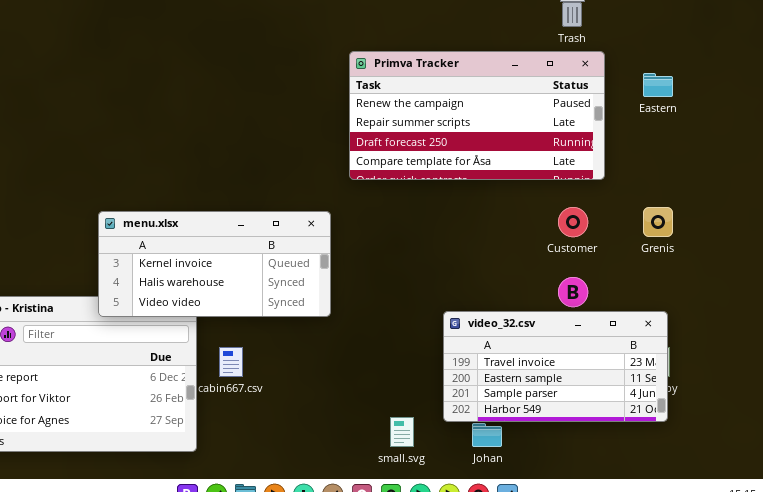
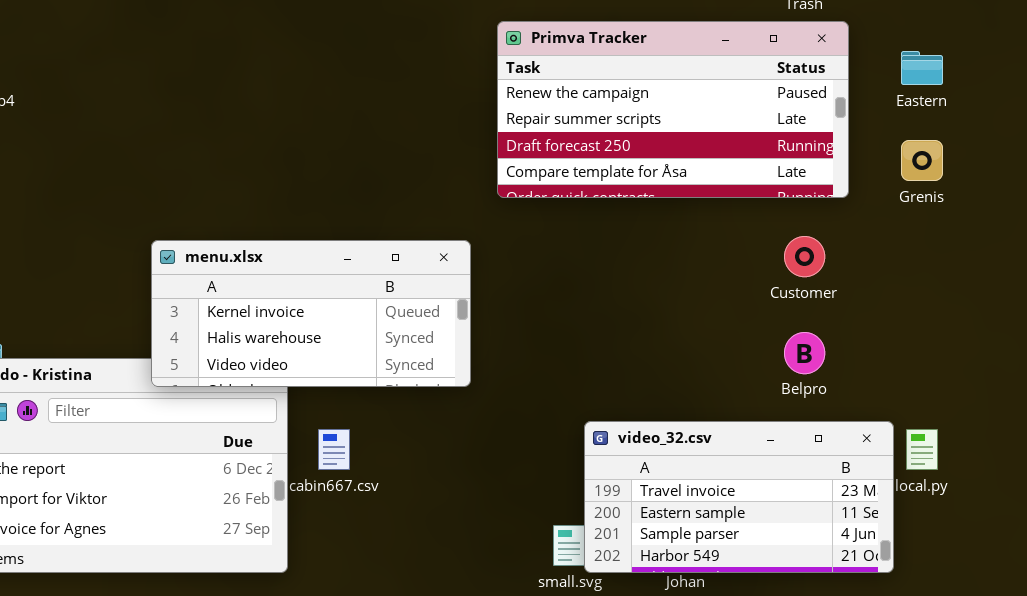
Grenis: [643,207,673,237] -> [901,140,943,181], moved
video_32.csv: [443,311,668,422] -> [584,421,894,573], moved

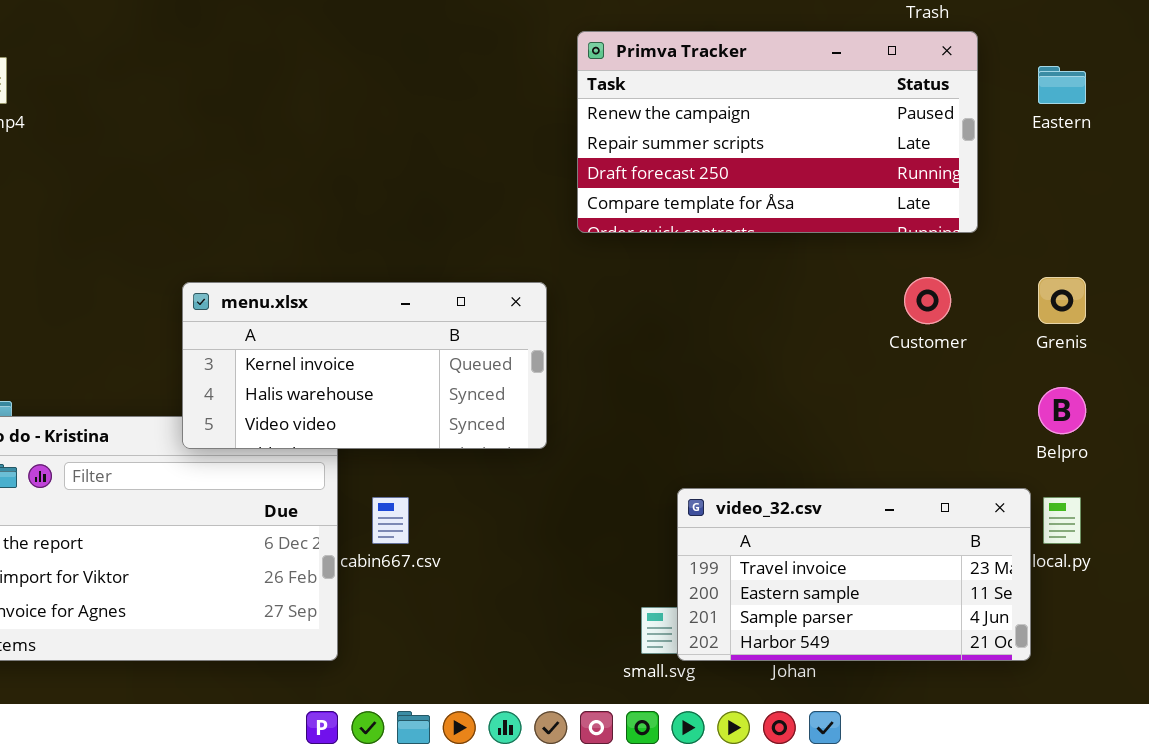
Grenis: [901,140,943,181] -> [1038,277,1086,324], moved
Belpro: [784,332,825,374] -> [1038,387,1086,434], moved

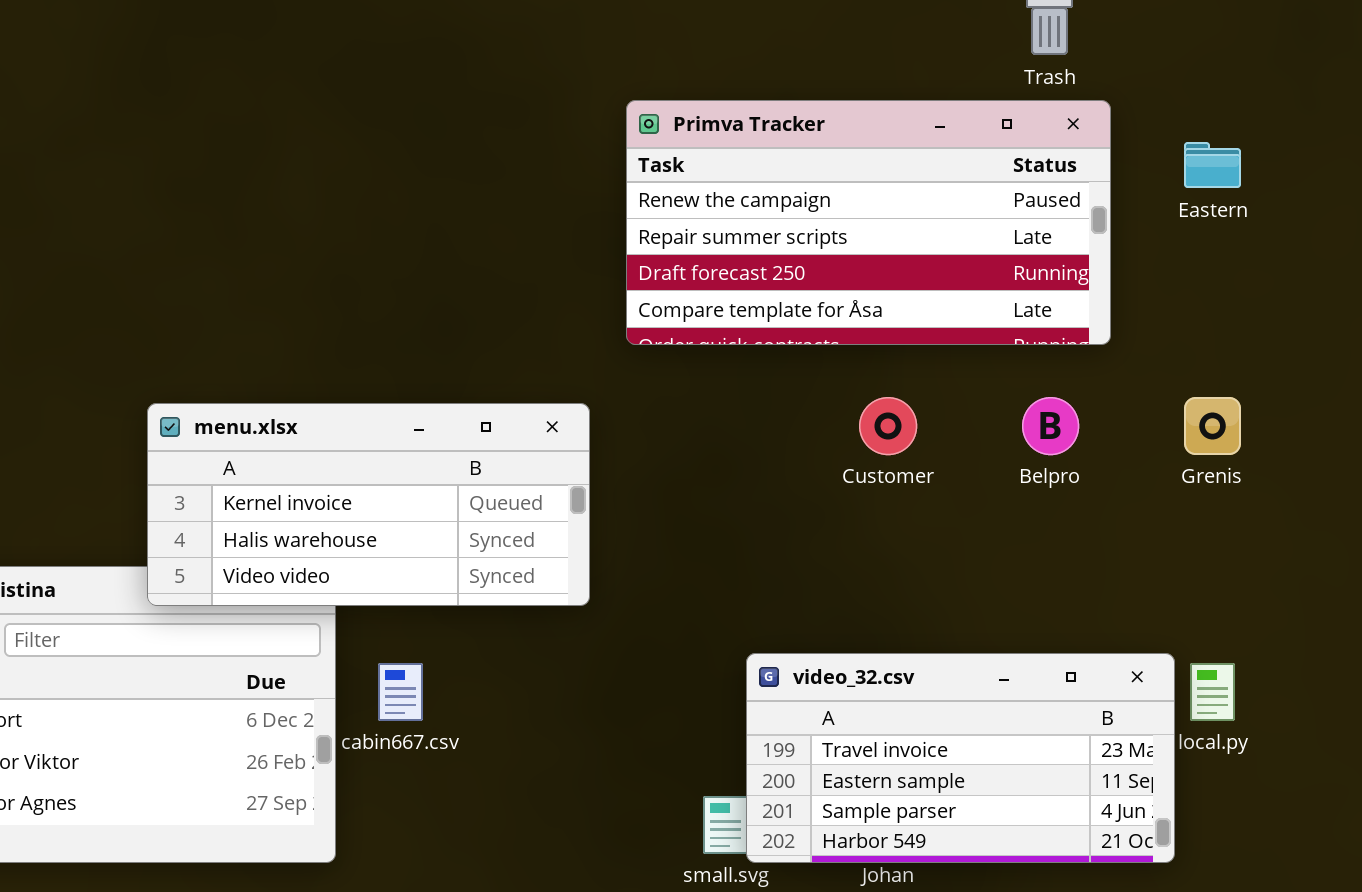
Customer: [904,277,951,324] -> [859,397,917,455], moved
Belpro: [1038,387,1086,434] -> [1022,397,1079,455], moved

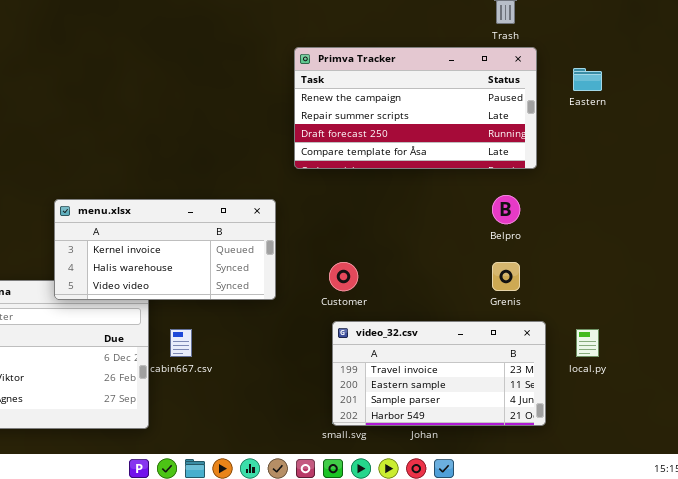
Customer: [859,397,917,455] -> [329,262,358,291], moved
Grenis: [1184,397,1241,455] -> [492,262,520,291], moved
video_32.csv: [746,653,1175,863] -> [332,321,546,426], moved

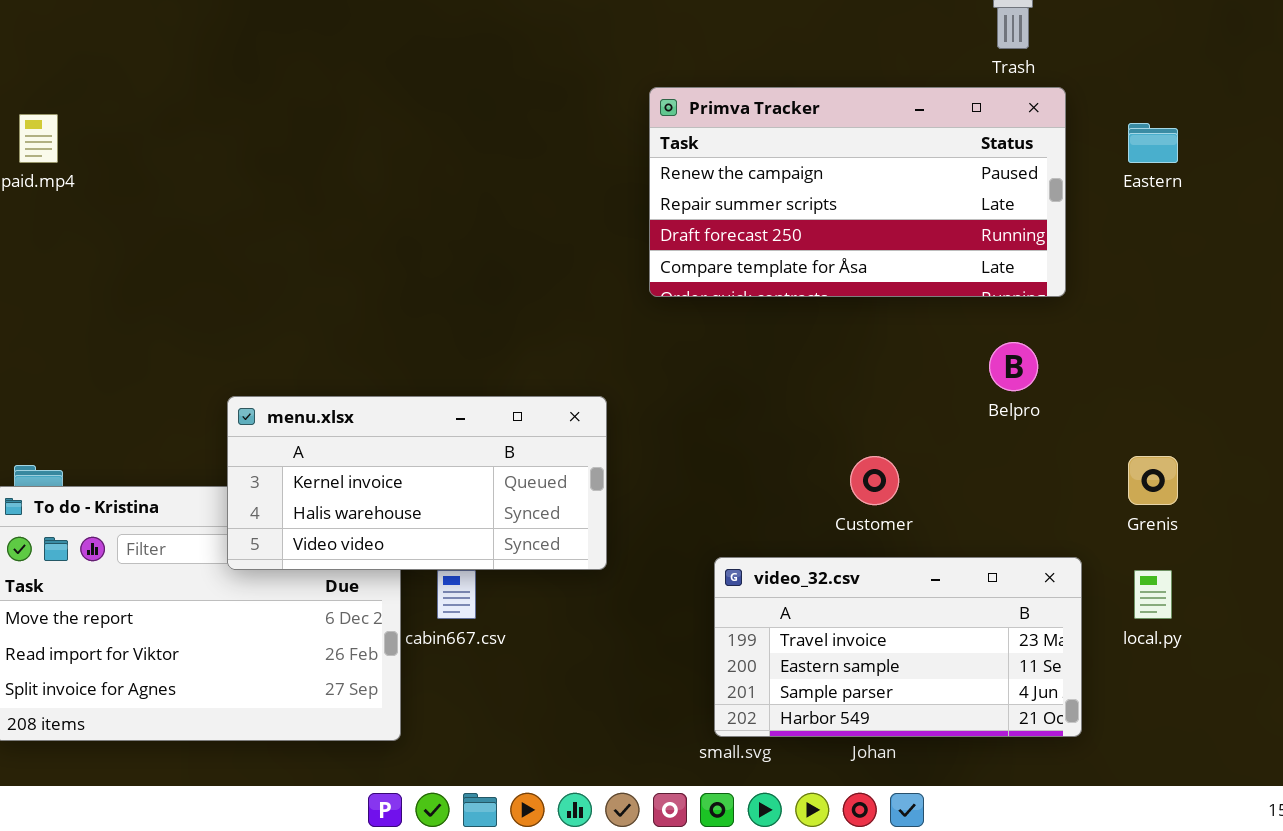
menu.xlsx: [54,199,276,300] -> [227,396,607,570], moved
Customer: [329,262,358,291] -> [850,456,899,505], moved
Grenis: [492,262,520,291] -> [1128,456,1178,505], moved

